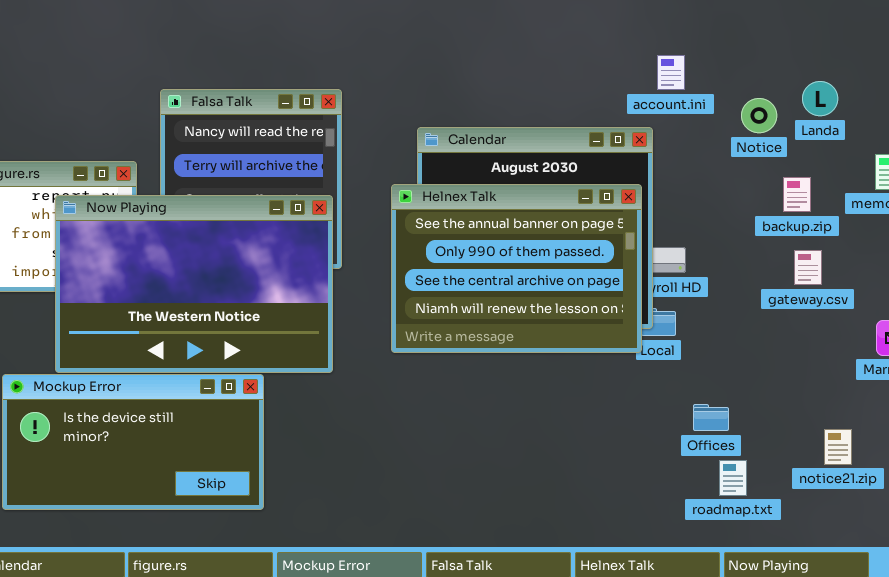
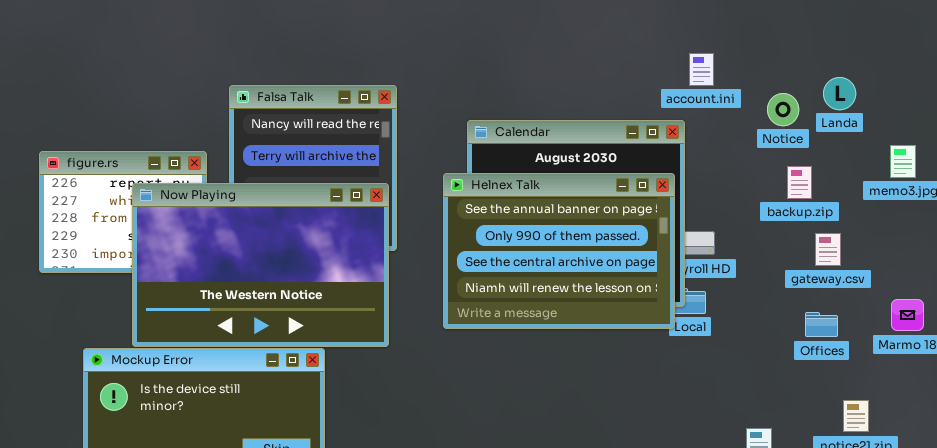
backup.zip: [783,177,811,212] -> [787,166,812,199], moved
Offices: [693,404,729,431] -> [805,312,838,337], moved

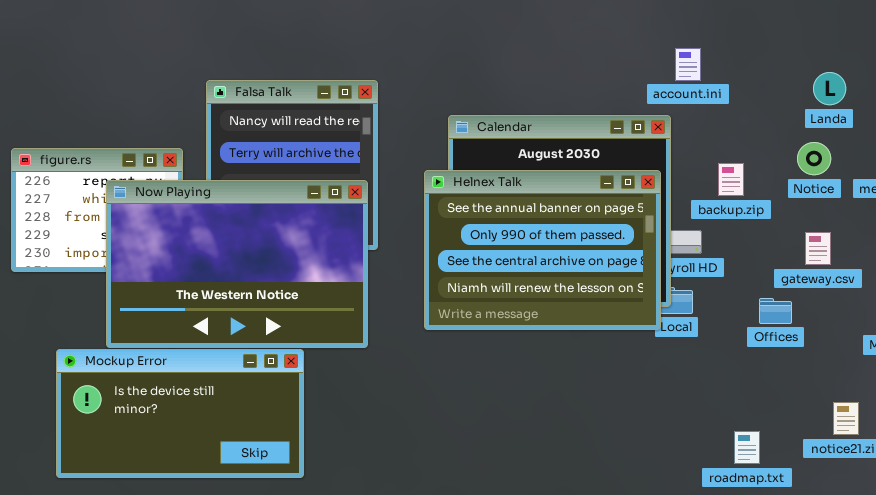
Notice: [767,93,799,126] -> [797,142,831,175], moved
backup.zip: [787,166,812,199] -> [718,163,744,196], moved
Offices: [805,312,838,337] -> [759,298,792,324], moved

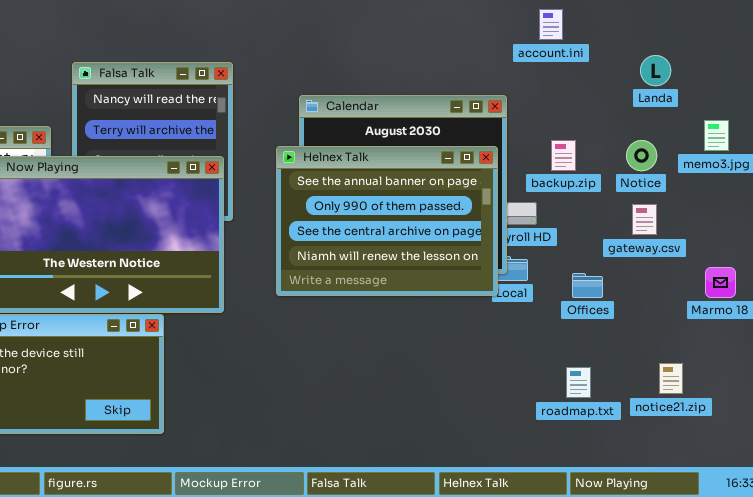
account.ini: [675,48,701,81] -> [539,9,563,40], moved
Notice: [797,142,831,175] -> [626,140,657,171], moved
Offices: [759,298,792,324] -> [572,273,603,298], moved
roadmap.txt: [734,431,760,464] -> [566,367,591,398], moved

